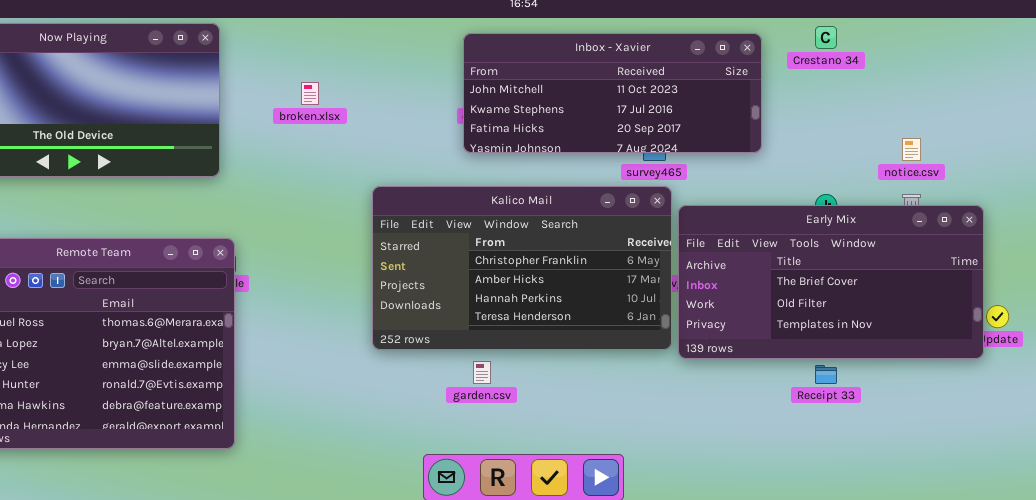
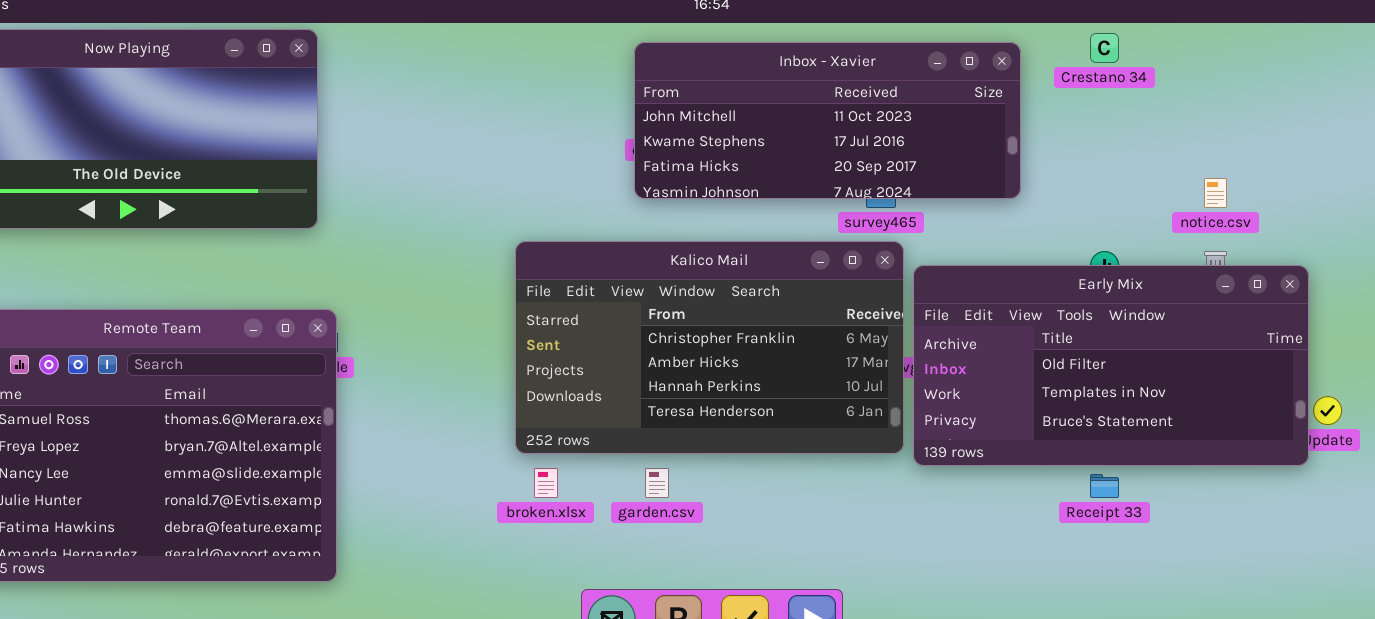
broken.xlsx: [301,82,319,105] -> [534,468,558,498], moved
Early Mix: [678,205,984,359] -> [913,265,1309,466], scrolled down 1 row

